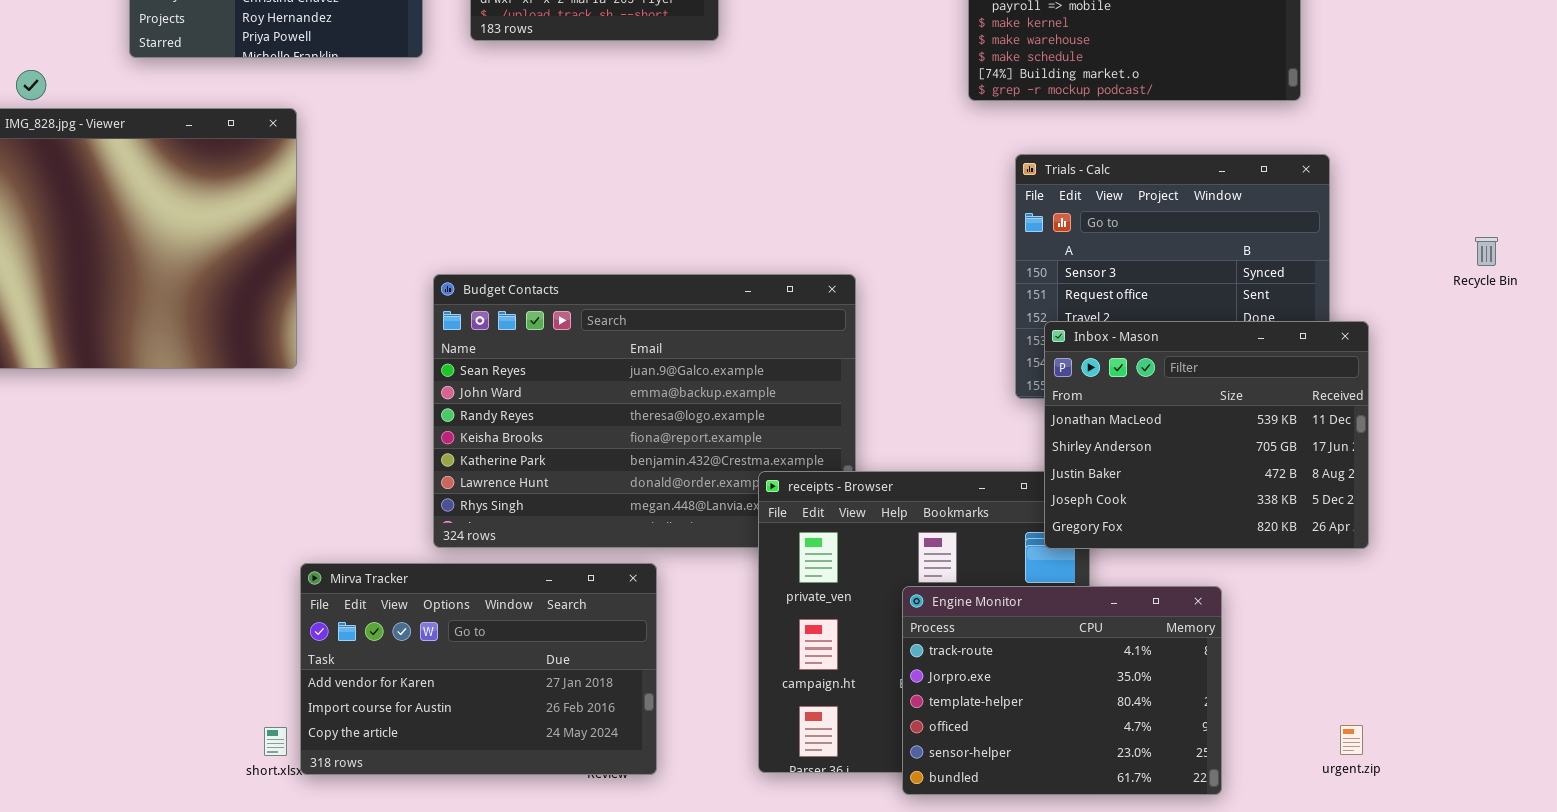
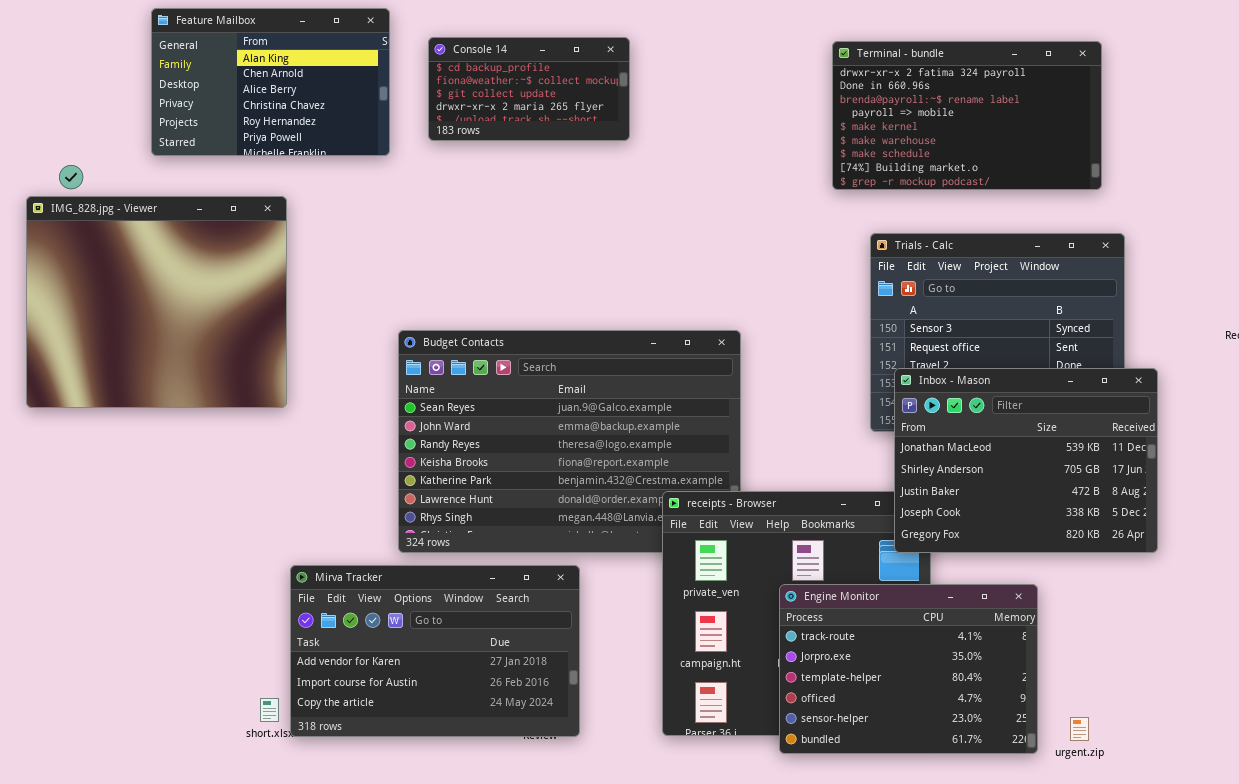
urgent.zip: [1340,725,1363,755] -> [1070,717,1089,741], moved

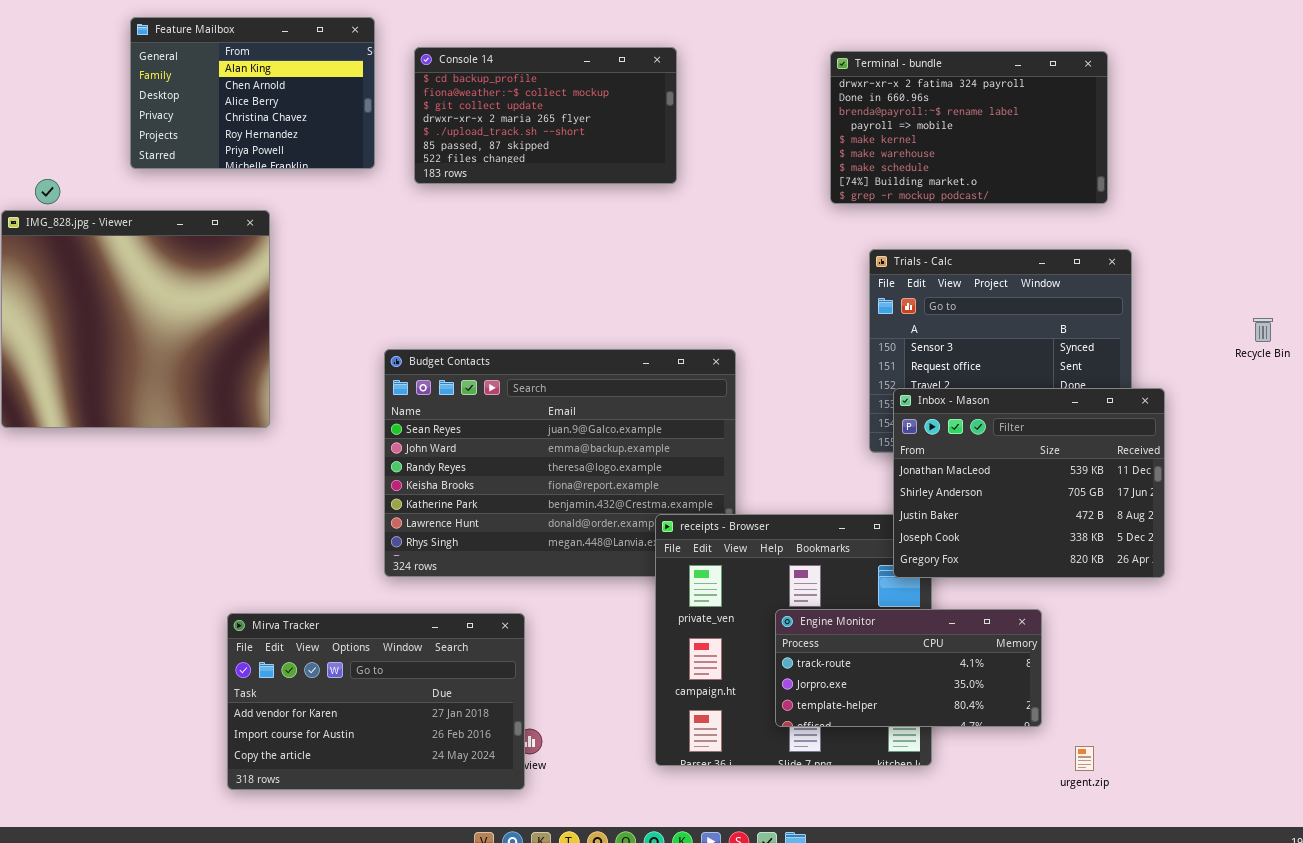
Console 14: [428,37,630,141] -> [414,47,677,184], resized
Mirva Tracker: [290,565,580,737] -> [227,613,525,790], moved
Engine Monitor: [779,584,1038,754] -> [775,609,1042,727], resized

